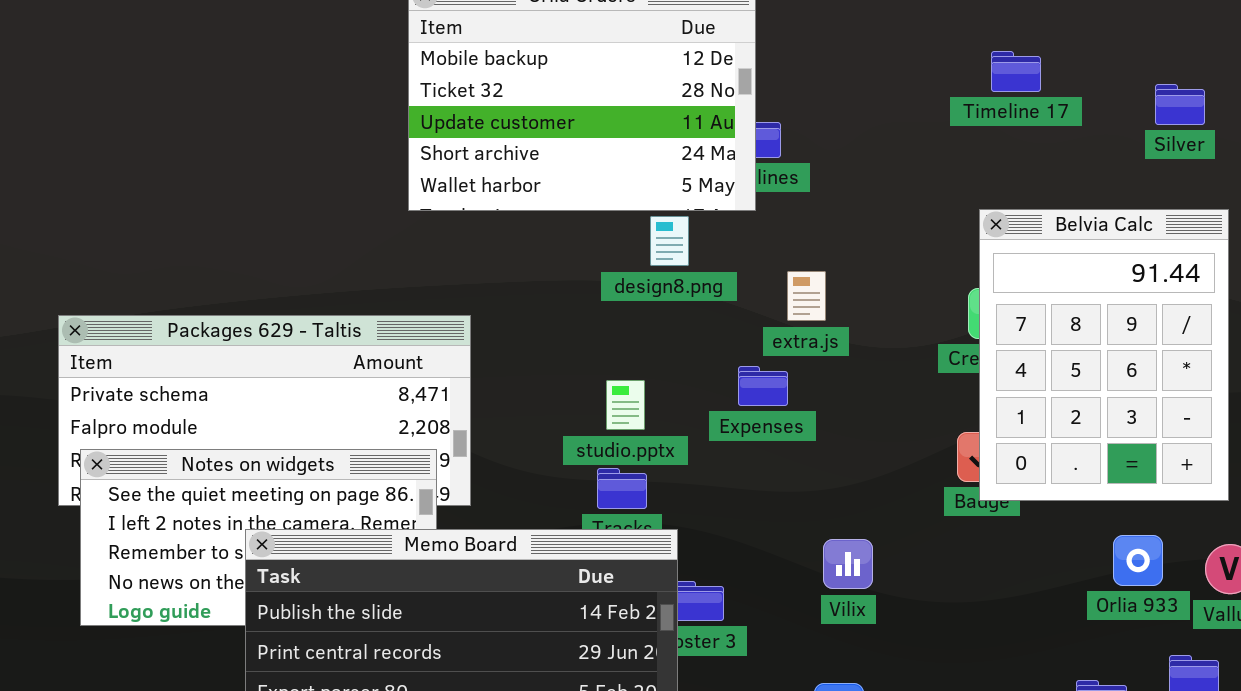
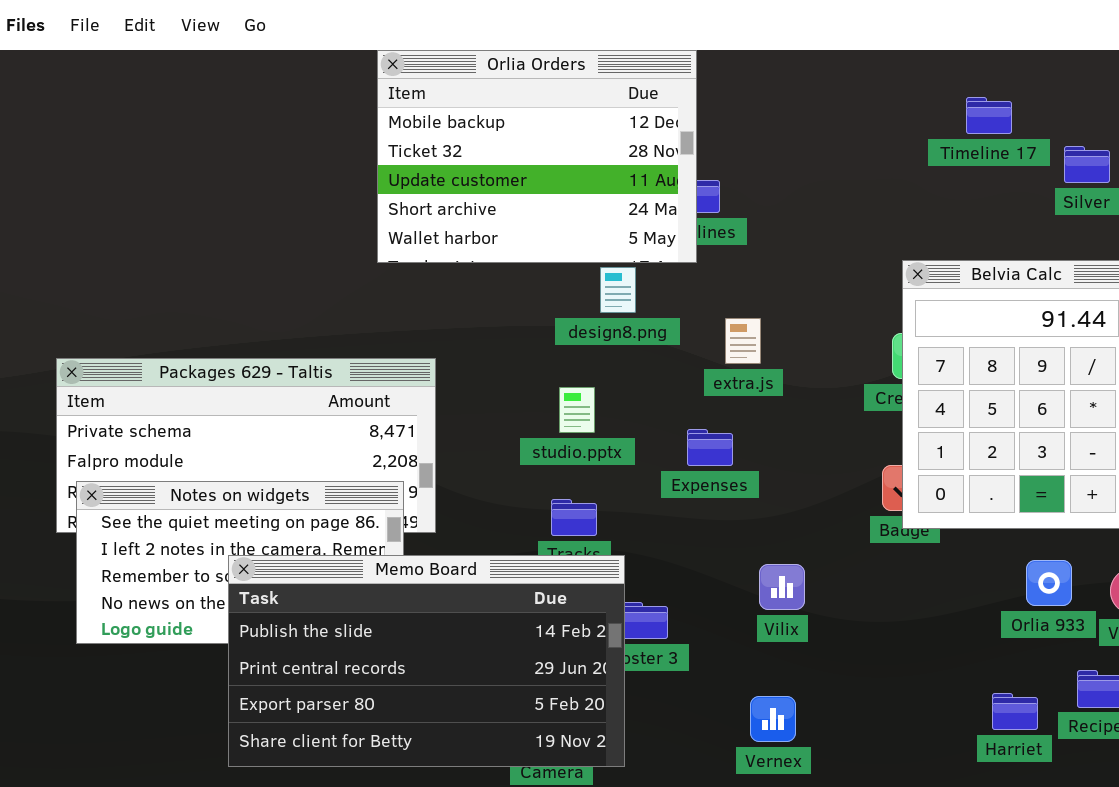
Timeline 17: [991,51,1041,92] -> [966,97,1012,134], moved
Expenses: [738,366,788,406] -> [687,429,733,466], moved
studio.pptx: [606,380,645,430] -> [559,387,595,433], moved

